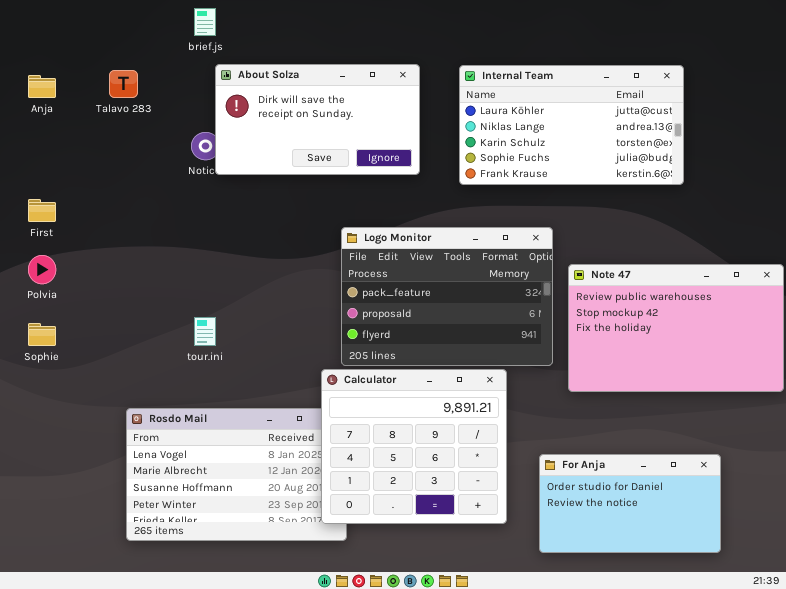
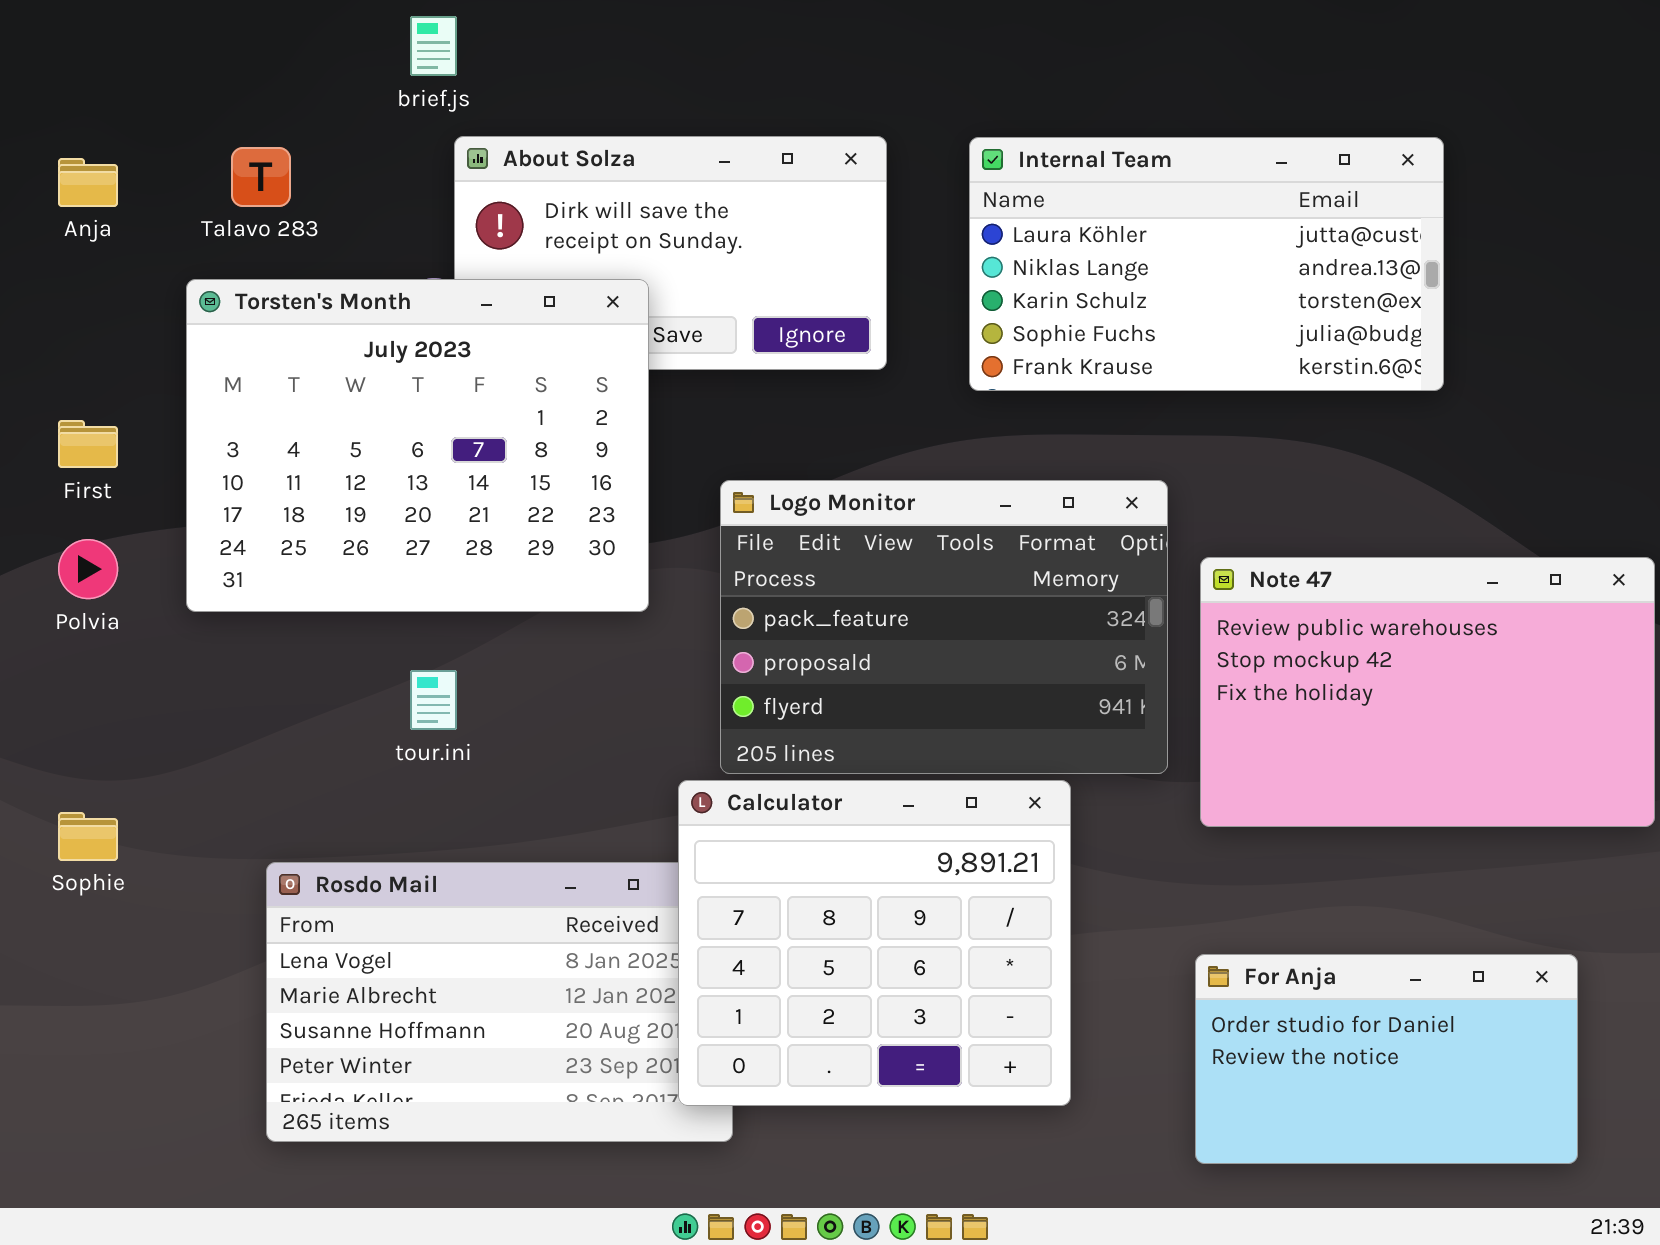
Torsten's Month: none -> [186,279,649,612], opened
Sophie: [28,323,56,346] -> [58,812,118,861], moved
For Anja: [539,454,721,553] -> [1195,954,1578,1164], moved

